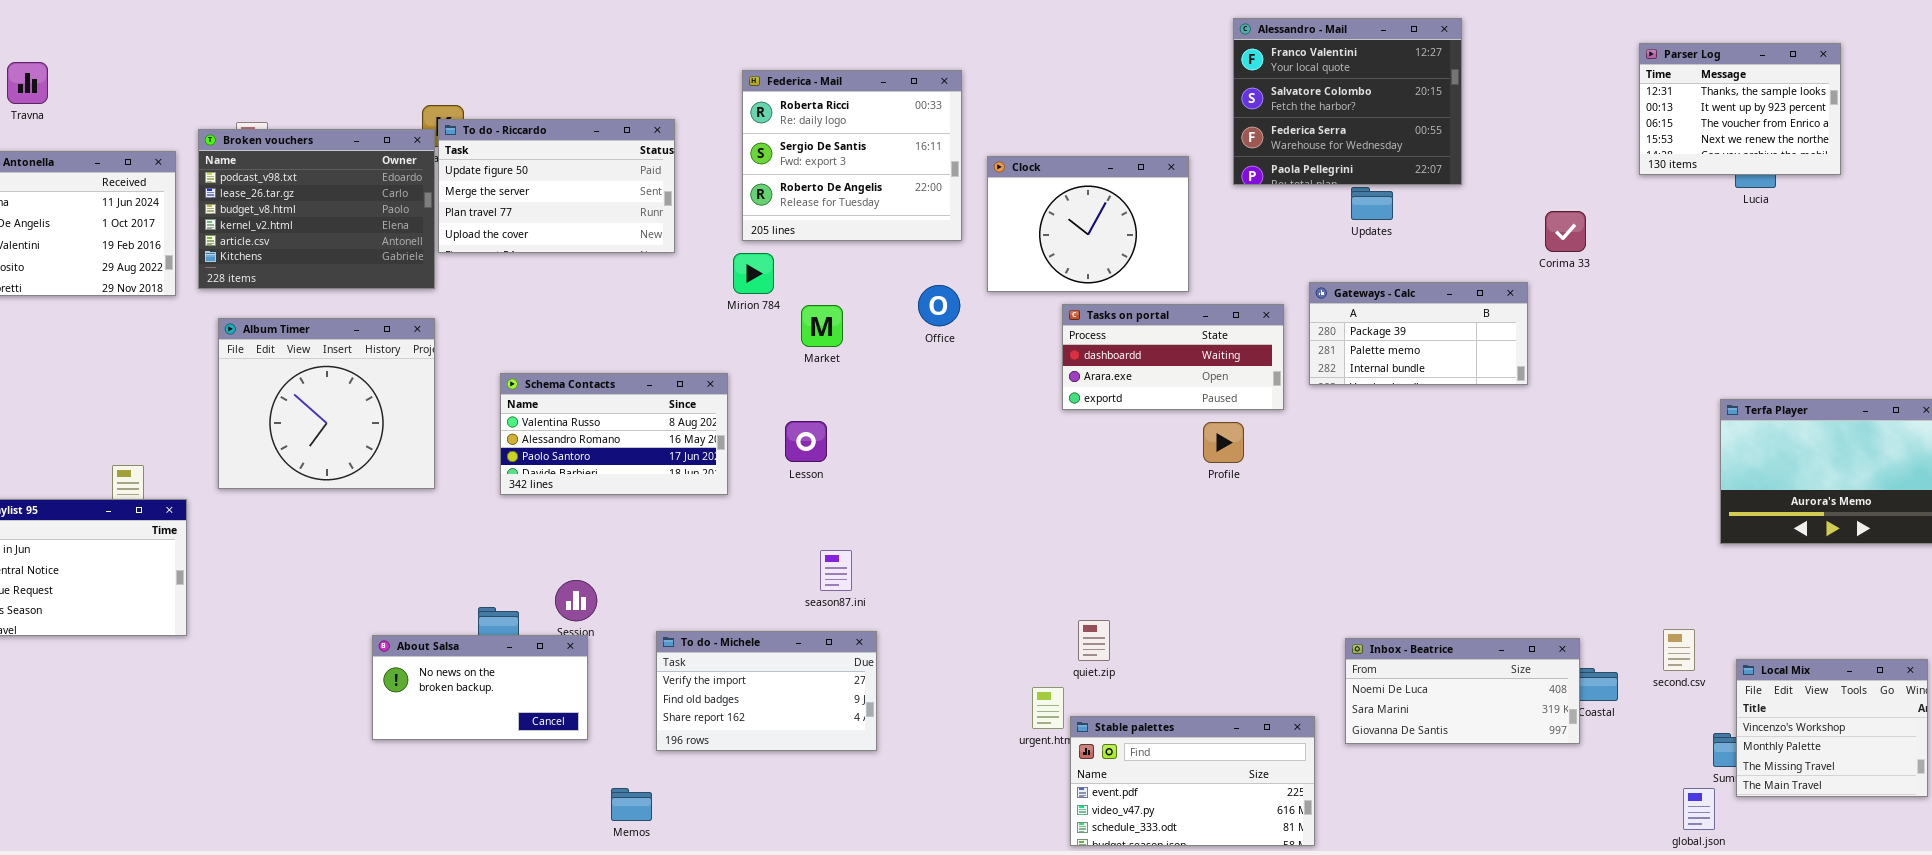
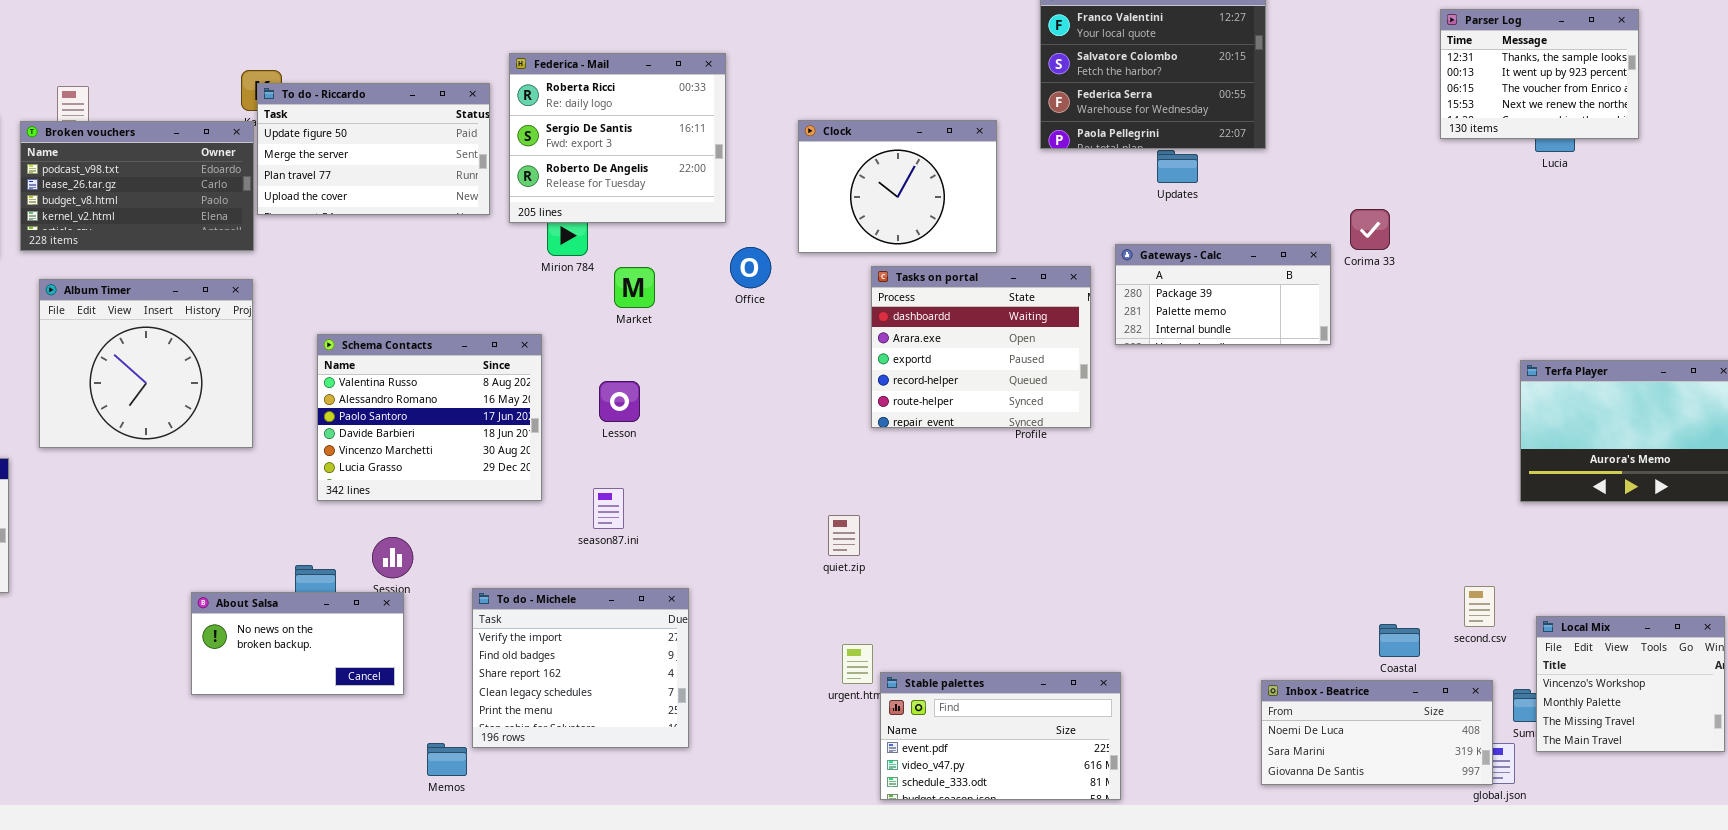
Federica - Mail: [742,70,962,241] -> [509,53,726,223], moved
Broken vouchers: [198,129,435,289] -> [20,121,254,251], resized
Corima 33: [1545,211,1586,252] -> [1350,209,1390,250], moved
Tasks on portal: [1062,304,1284,410] -> [871,266,1091,428], resized
Schema Contacts: [500,373,728,495] -> [317,334,542,501], resized
season87.ini: [820,550,852,591] -> [593,488,624,529], moved
quiet.zip: [1078,620,1110,661] -> [828,515,860,556], moved
To do - Michele: [656,631,877,751] -> [472,588,689,748], resized
Inbox - Beatrice: [1345,638,1580,744] -> [1261,680,1493,785], moved

